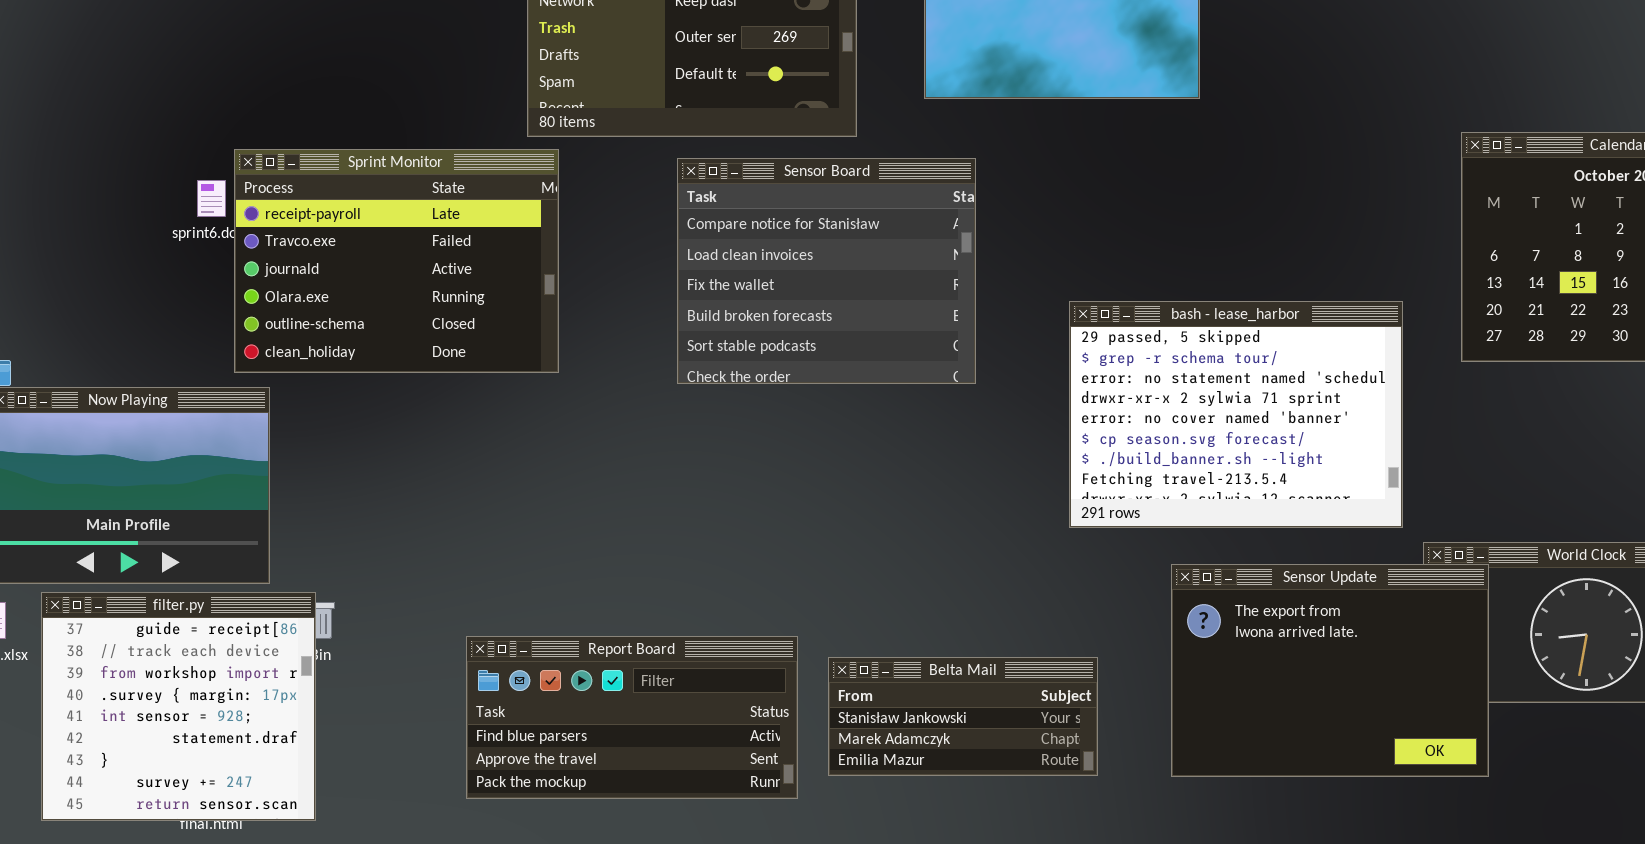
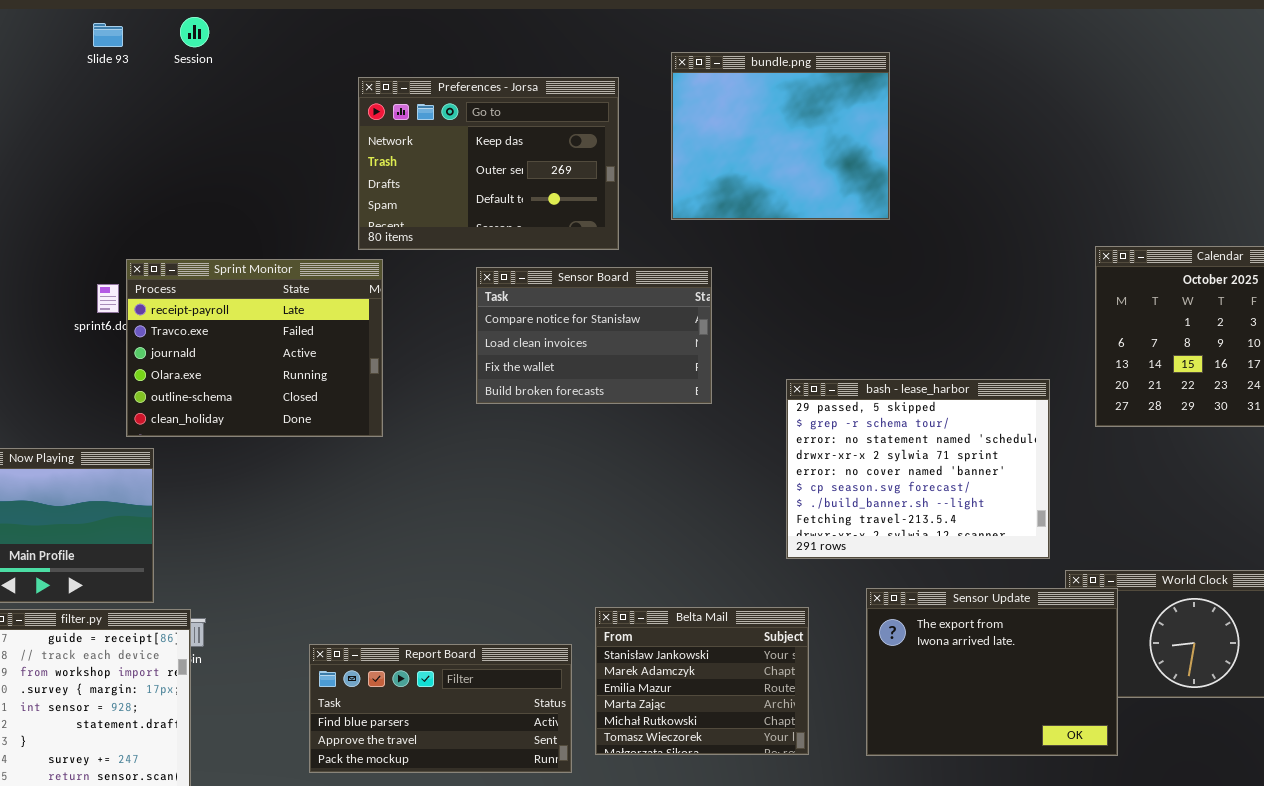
Sensor Board: [677,158,976,384] -> [476,267,712,404], resized
Belta Mail: [828,657,1098,776] -> [595,607,809,755], resized

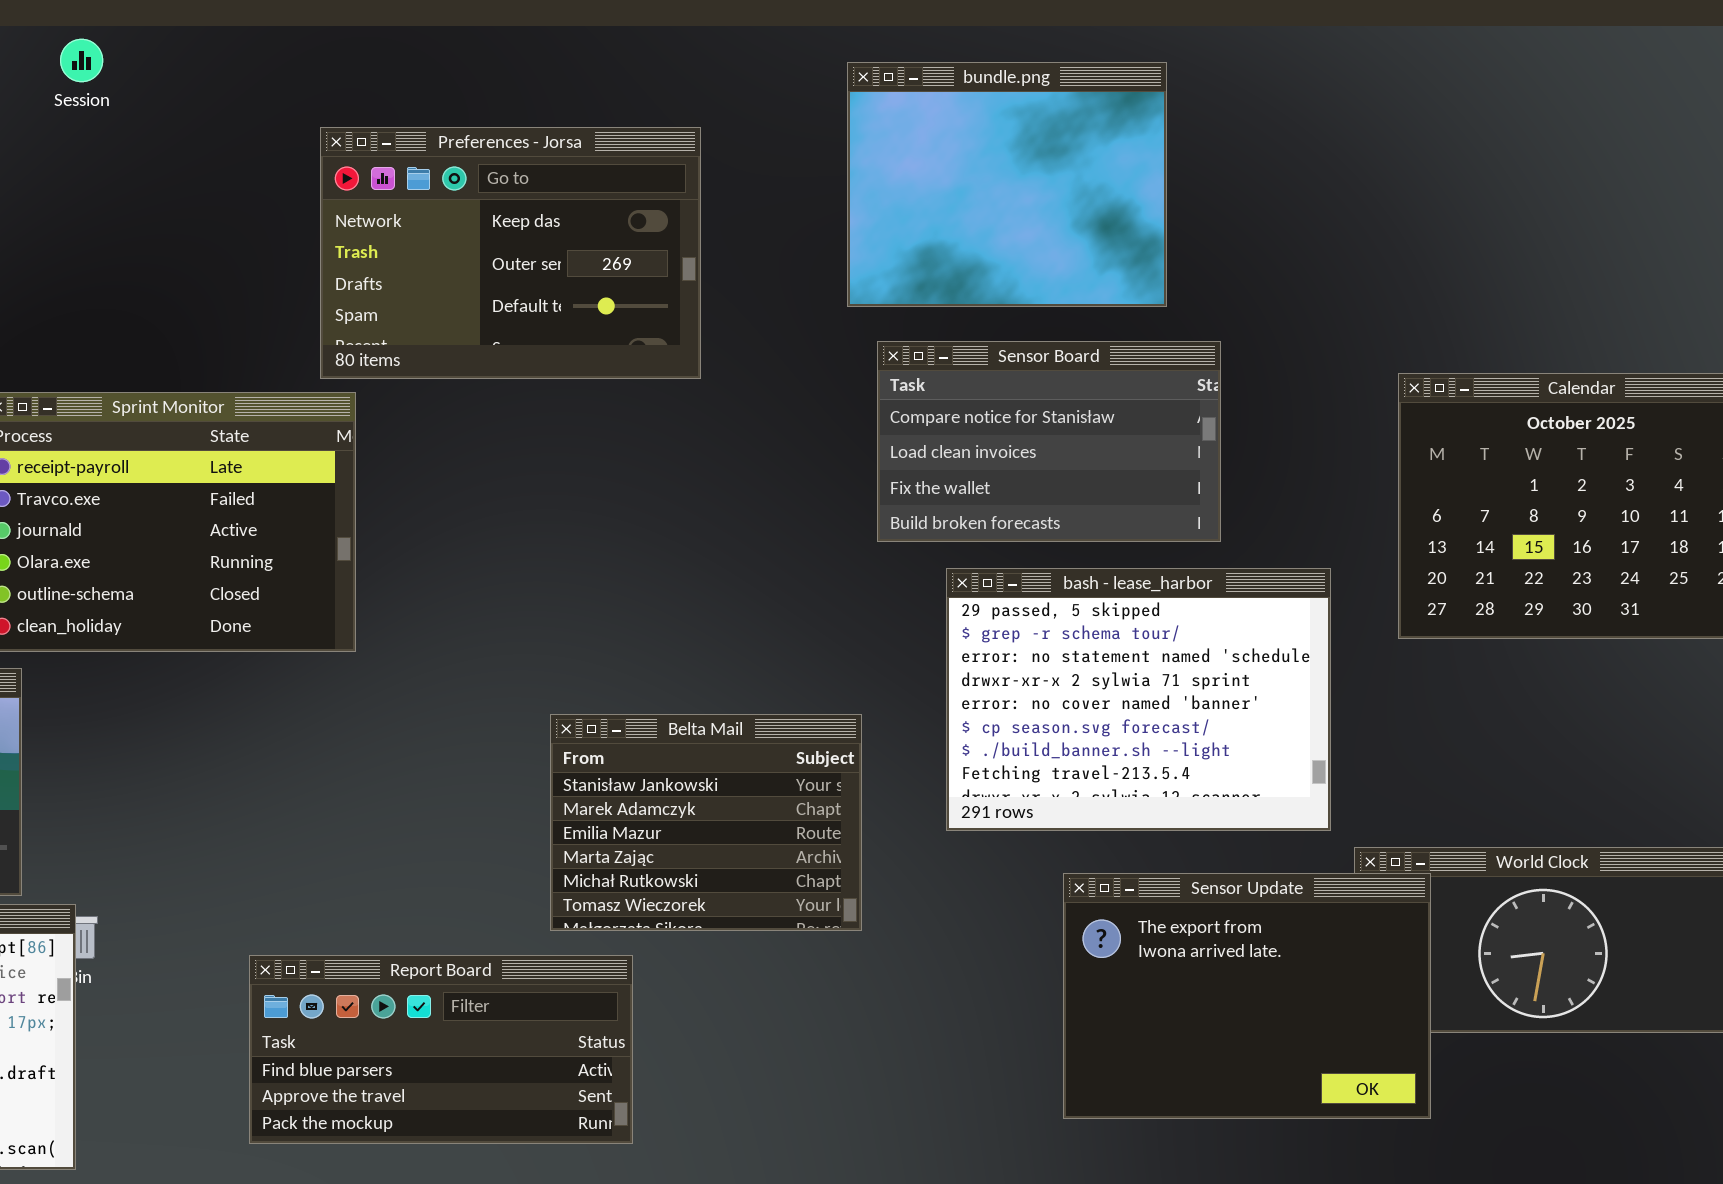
bundle.png: [671,52,890,220] -> [847,62,1167,307], moved
Sensor Board: [476,267,712,404] -> [877,341,1221,542], moved
Belta Mail: [595,607,809,755] -> [550,714,862,931], moved

